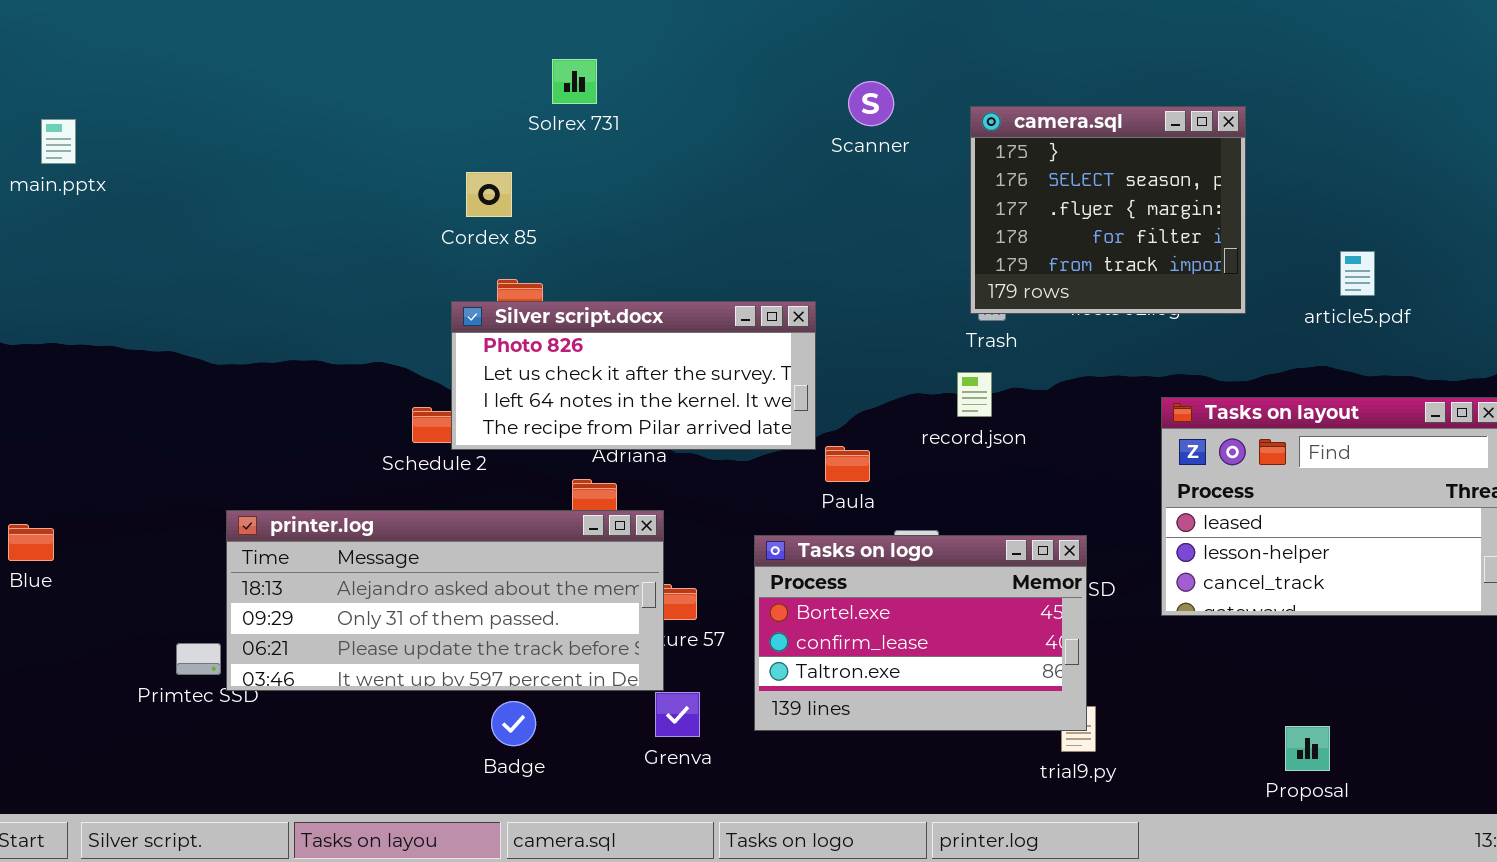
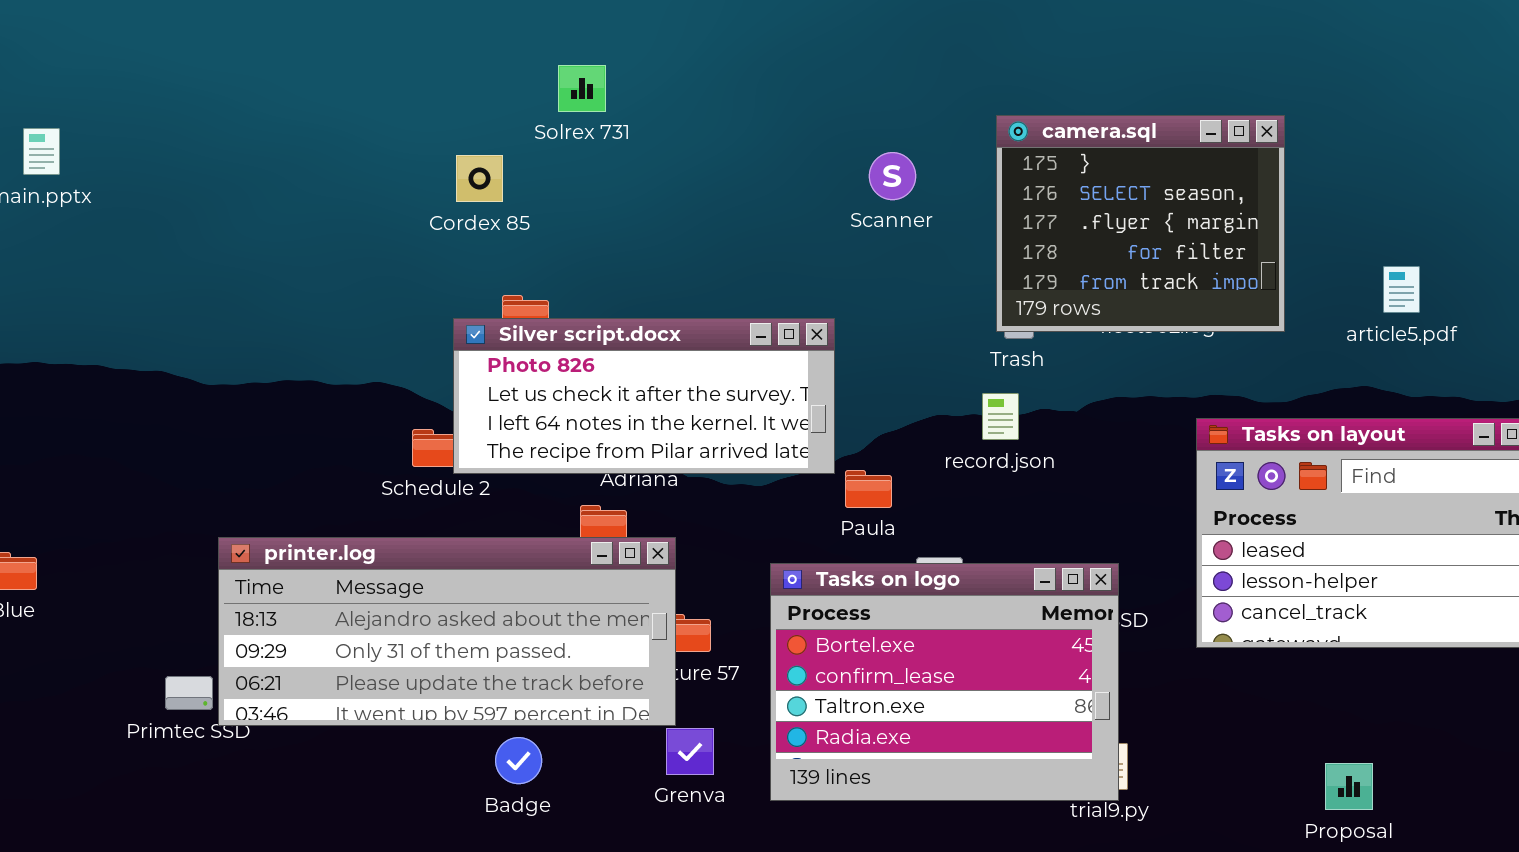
Scanner: [848,81,894,126] -> [869,152,916,200], moved
Cordex 85: [466,172,512,217] -> [456,155,503,202], moved
Tasks on logo: [754,535,1087,731] -> [770,563,1119,801], resized

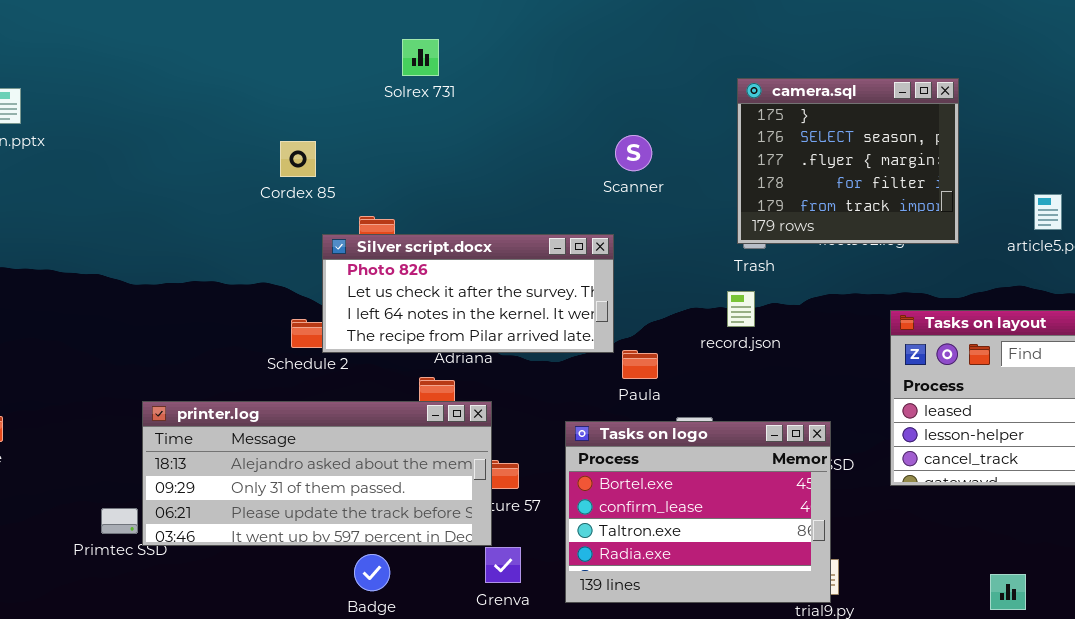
Scanner: [869,152,916,200] -> [615,135,652,171], moved
Cordex 85: [456,155,503,202] -> [280,141,316,177], moved

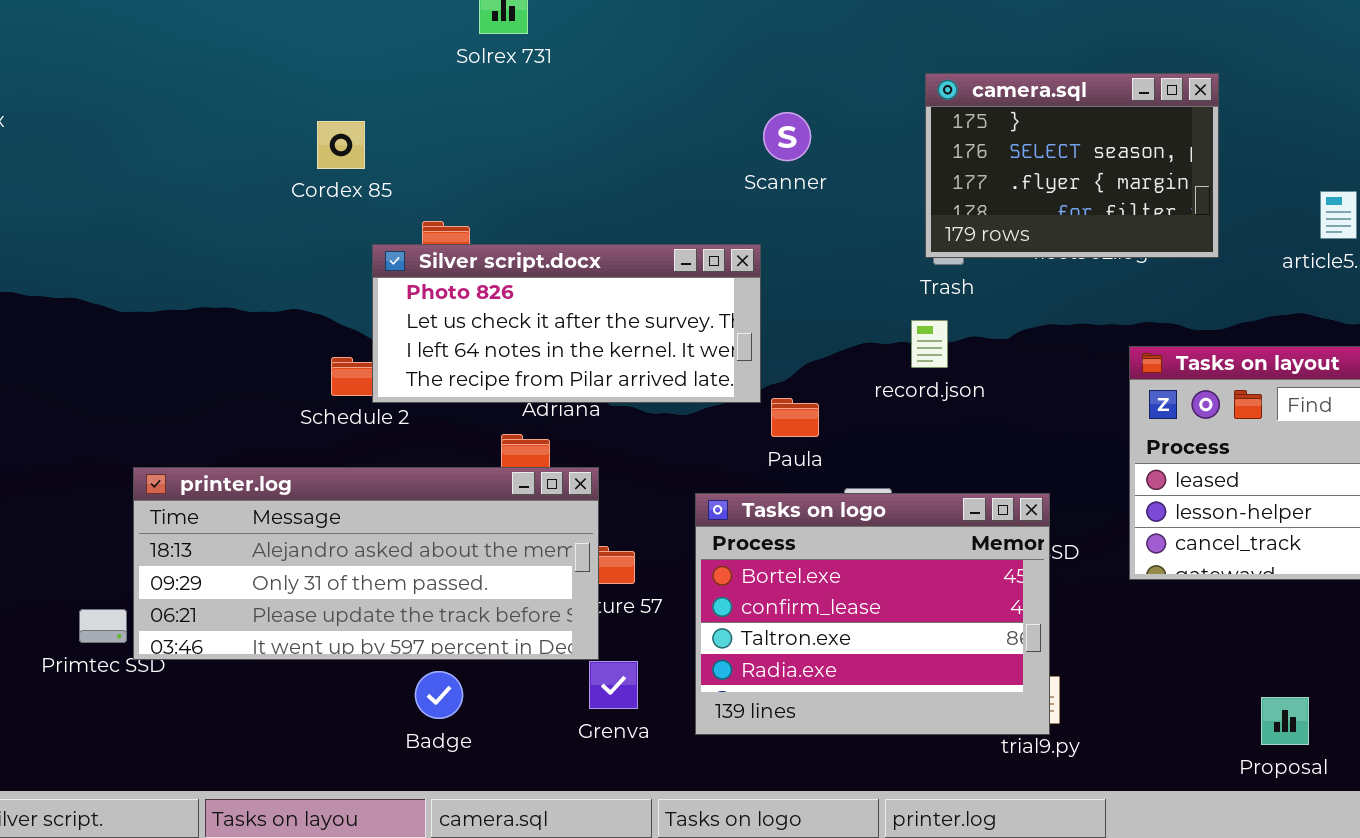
camera.sql: [737,78,959,244] -> [925,73,1219,258], resized

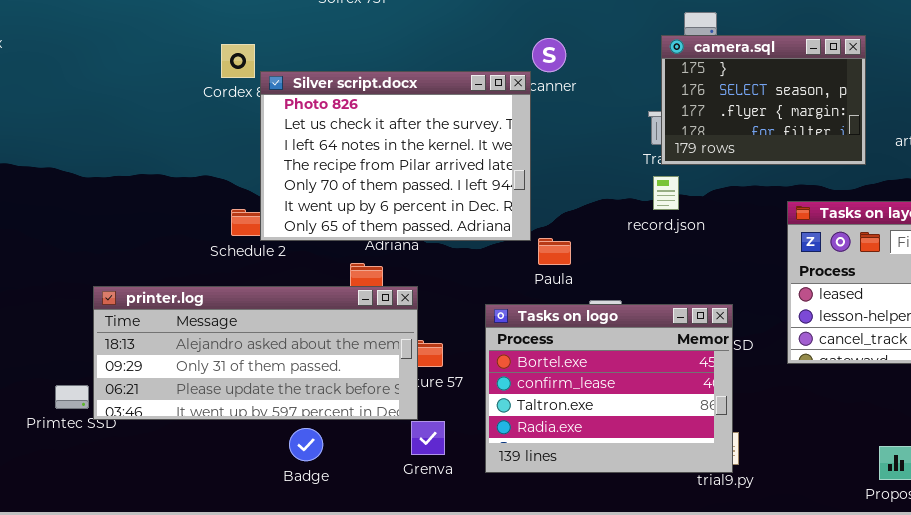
camera.sql: [925,73,1219,258] -> [661,35,866,165], moved
Silver script.docx: [372,244,761,403] -> [260,71,531,241], resized
record.json: [911,320,948,368] -> [653,176,679,210], moved

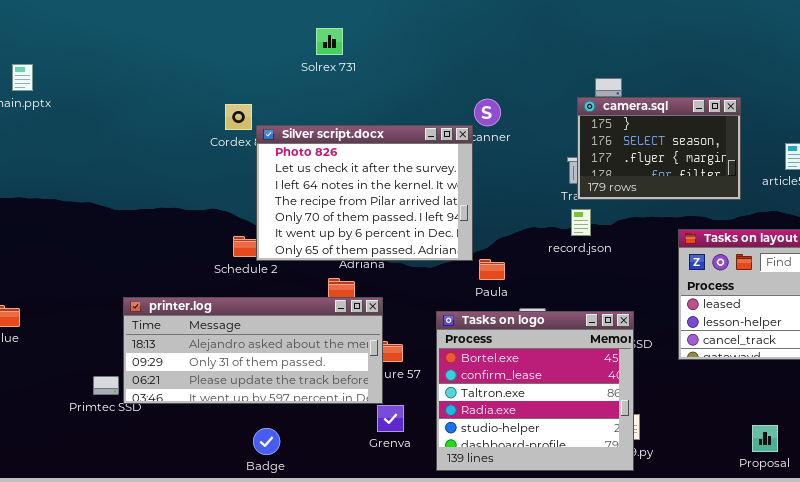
Tasks on logo: [485,304,733,473] -> [436,311,634,471], resized
Badge: [289,428,323,461] -> [253,428,280,455], moved

